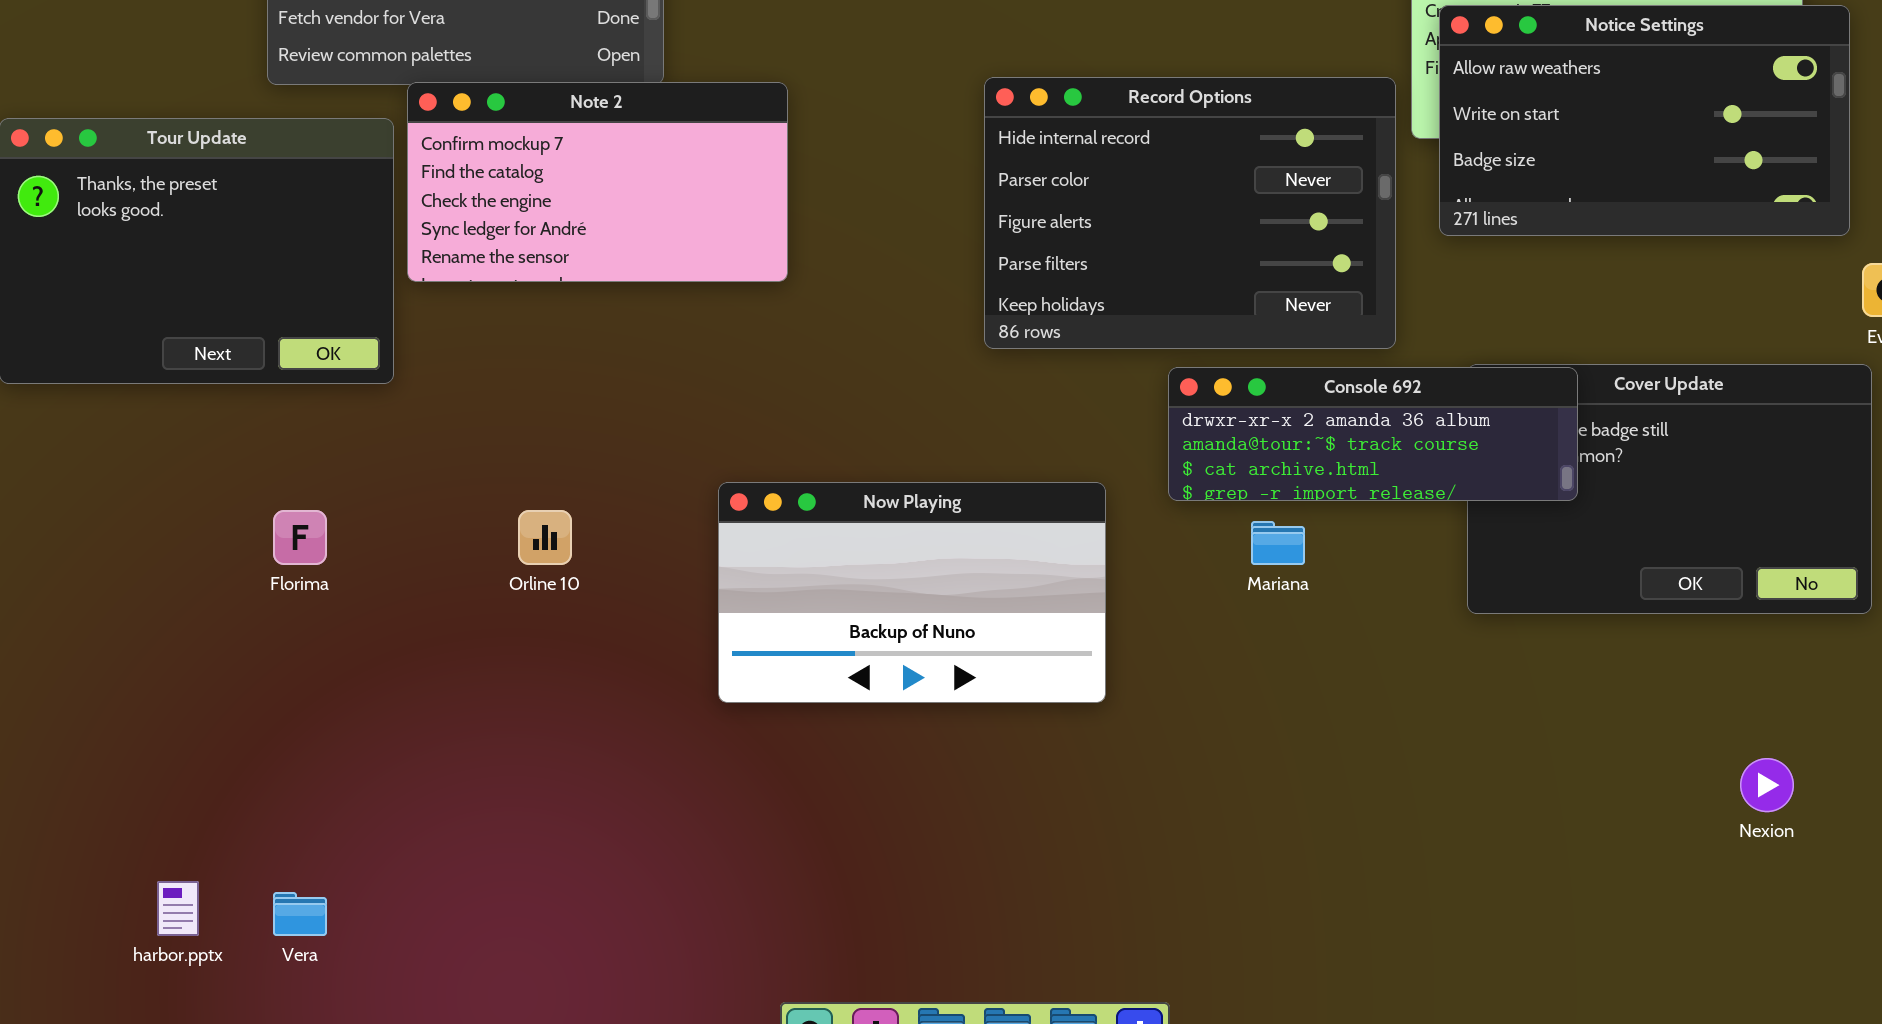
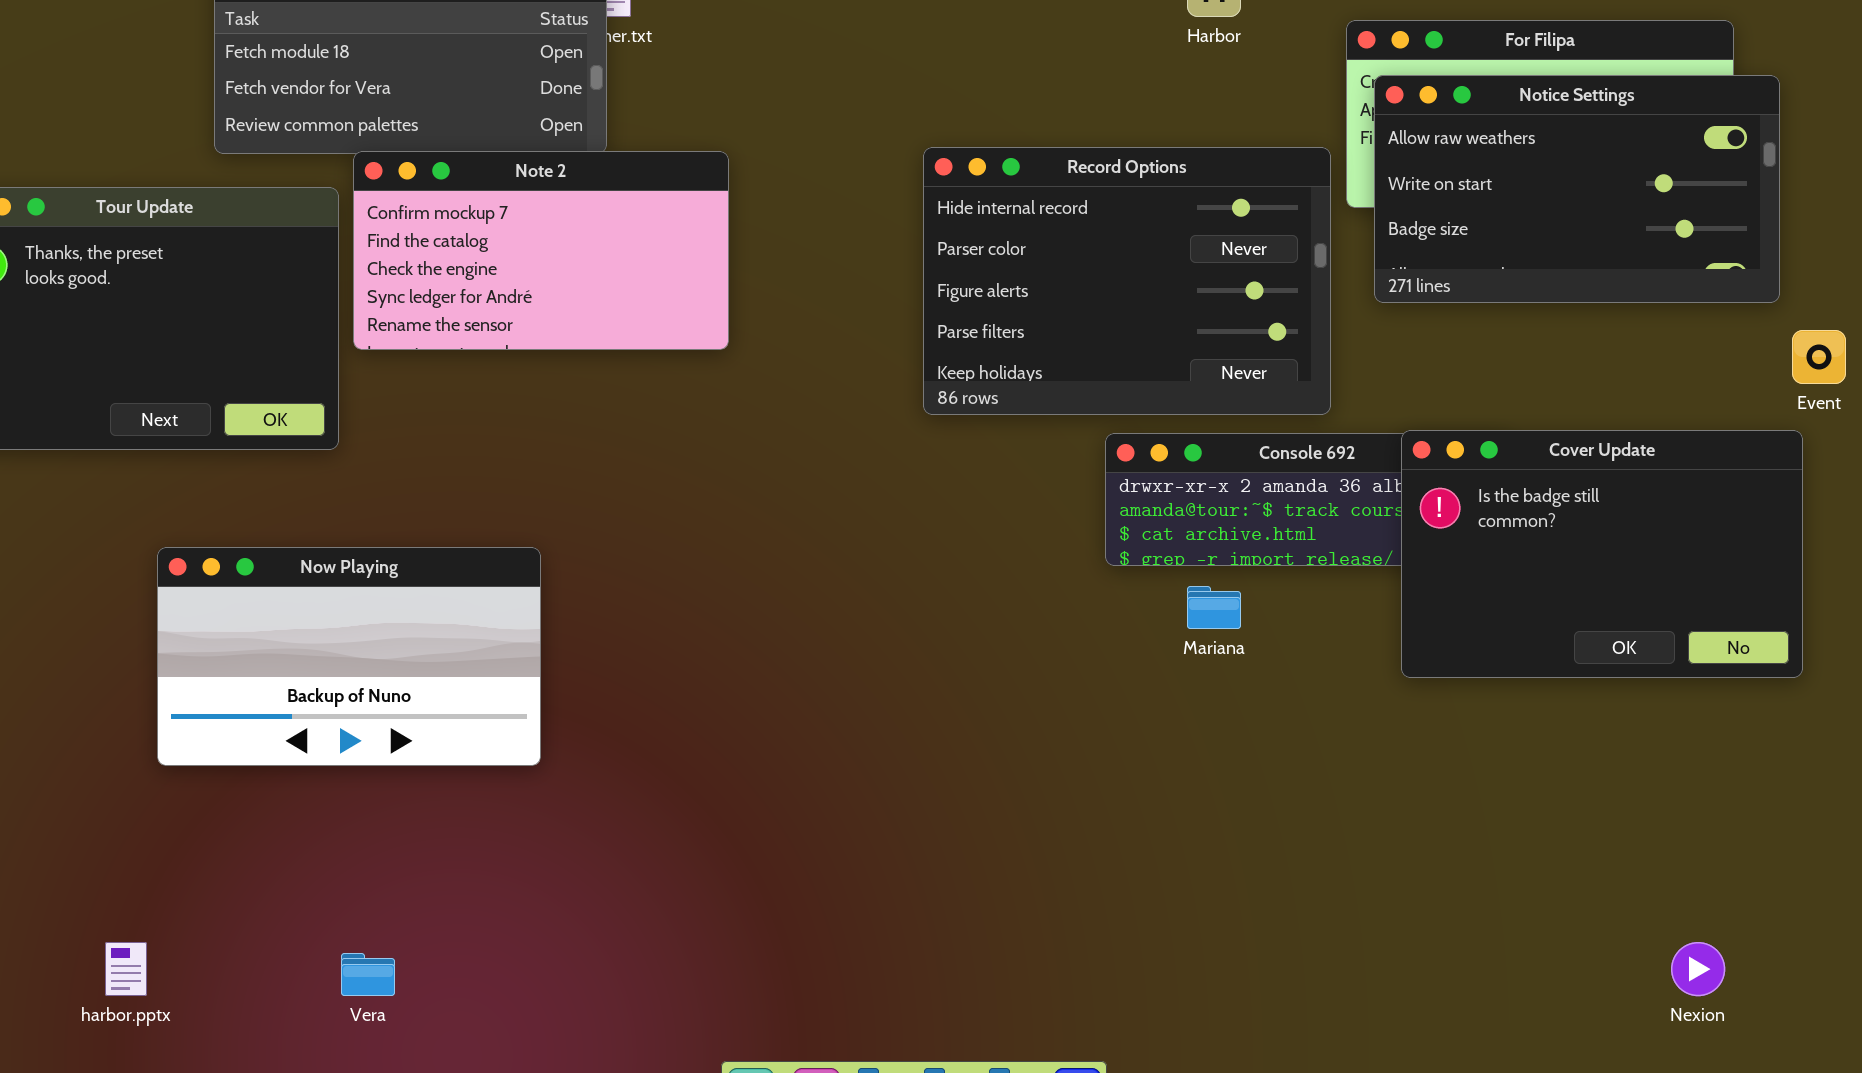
Cover Update: [1467,364,1872,614] -> [1401,430,1803,678], raised
Now Playing: [718,482,1106,703] -> [157,547,541,766], moved
Nexion: [1740,758,1794,812] -> [1671,942,1725,996], moved
Vera: [273,892,327,936] -> [341,953,395,996], moved

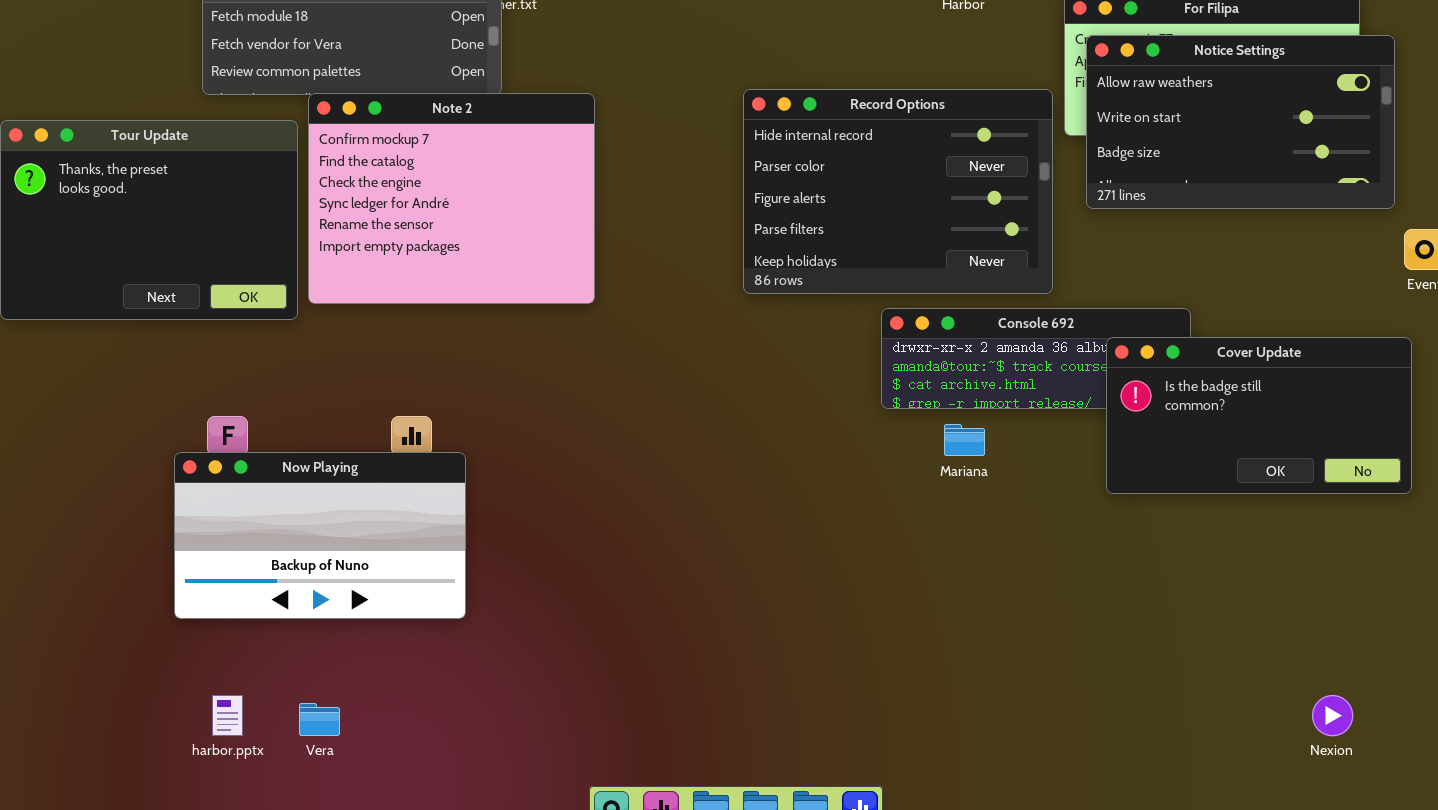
Note 2: [353,151,729,350] -> [308,93,595,304], resized
Cover Update: [1401,430,1803,678] -> [1106,337,1412,494], resized
Now Playing: [157,547,541,766] -> [174,452,466,619], moved
harbor.pptx: [105,942,147,996] -> [212,695,243,736], moved

